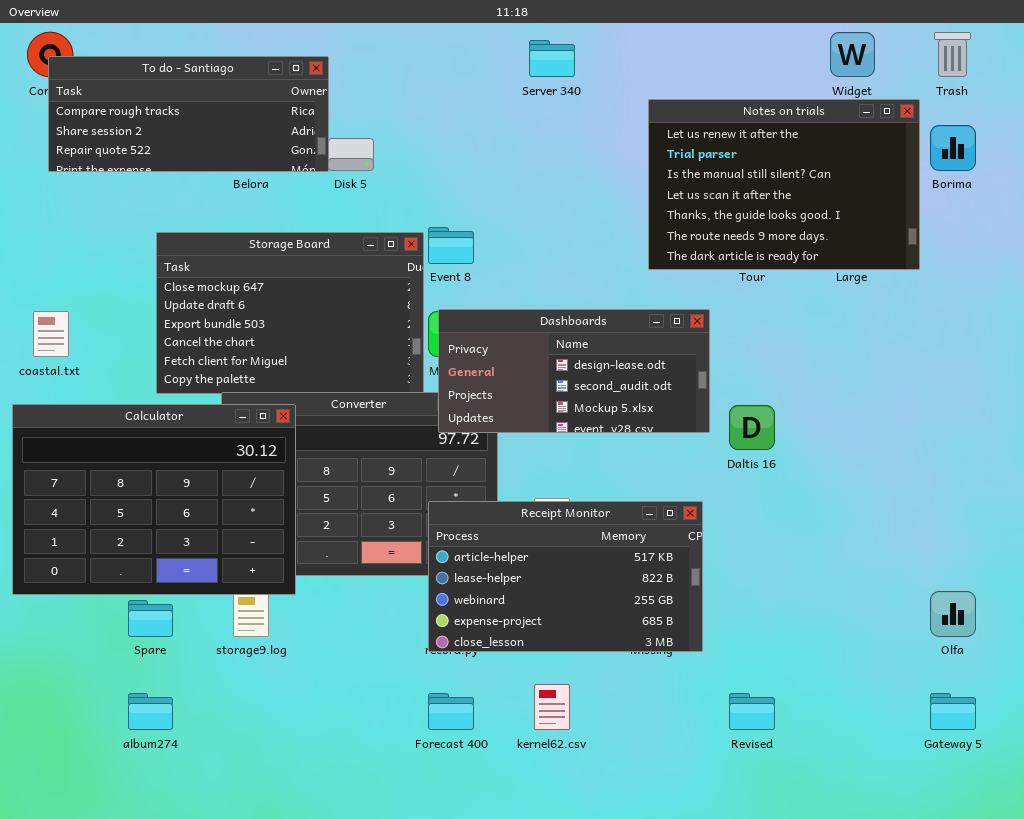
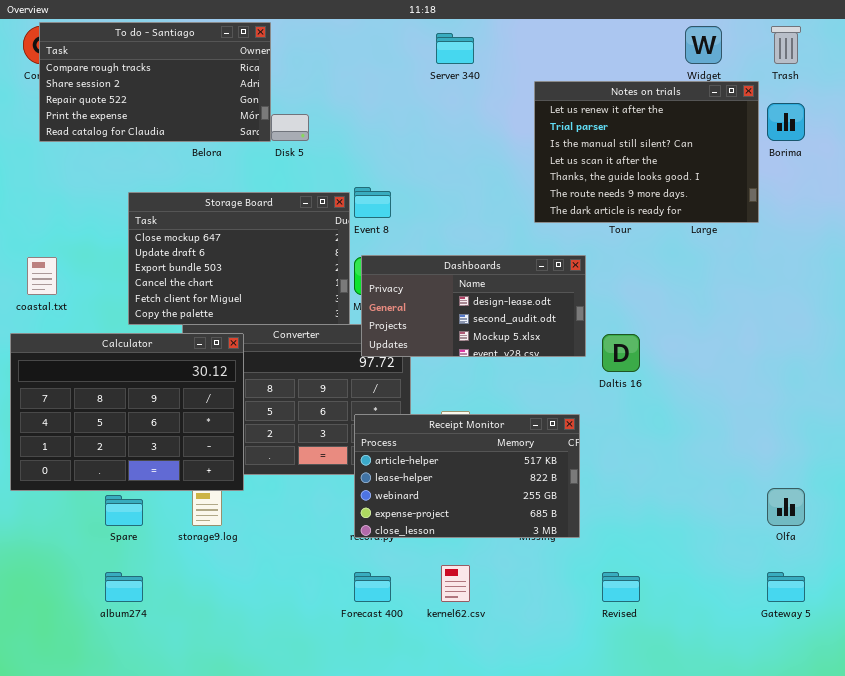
To do - Santiago: [48,56,329,172] -> [39,22,271,142], resized

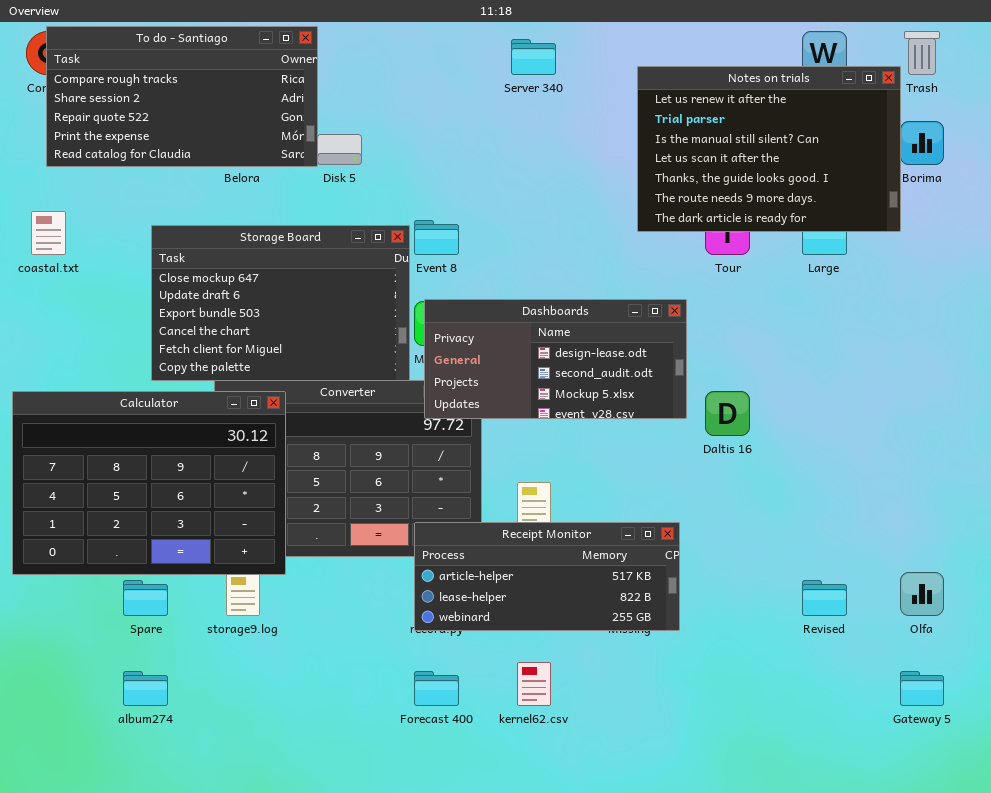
Notes on trials: [534,81,759,223] -> [637,66,901,232], moved
coastal.txt: [27,257,57,295] -> [31,211,66,255], moved
Receipt Monitor: [354,414,580,538] -> [414,522,680,631], resized
Revised: [602,572,640,602] -> [802,580,847,616], moved

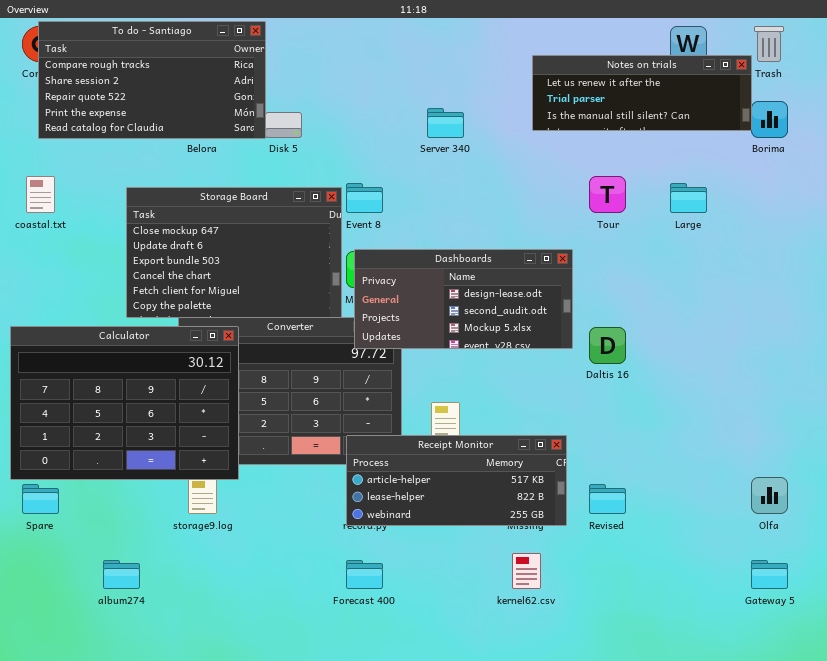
Server 340: [511,39,556,75] -> [427,108,464,138], moved
Notes on trials: [637,66,901,232] -> [532,55,752,131], resized
Spare: [123,580,168,616] -> [22,484,59,514], moved
Revised: [802,580,847,616] -> [589,484,626,514], moved
kernel62.csv: [517,662,551,706] -> [512,553,541,589], moved

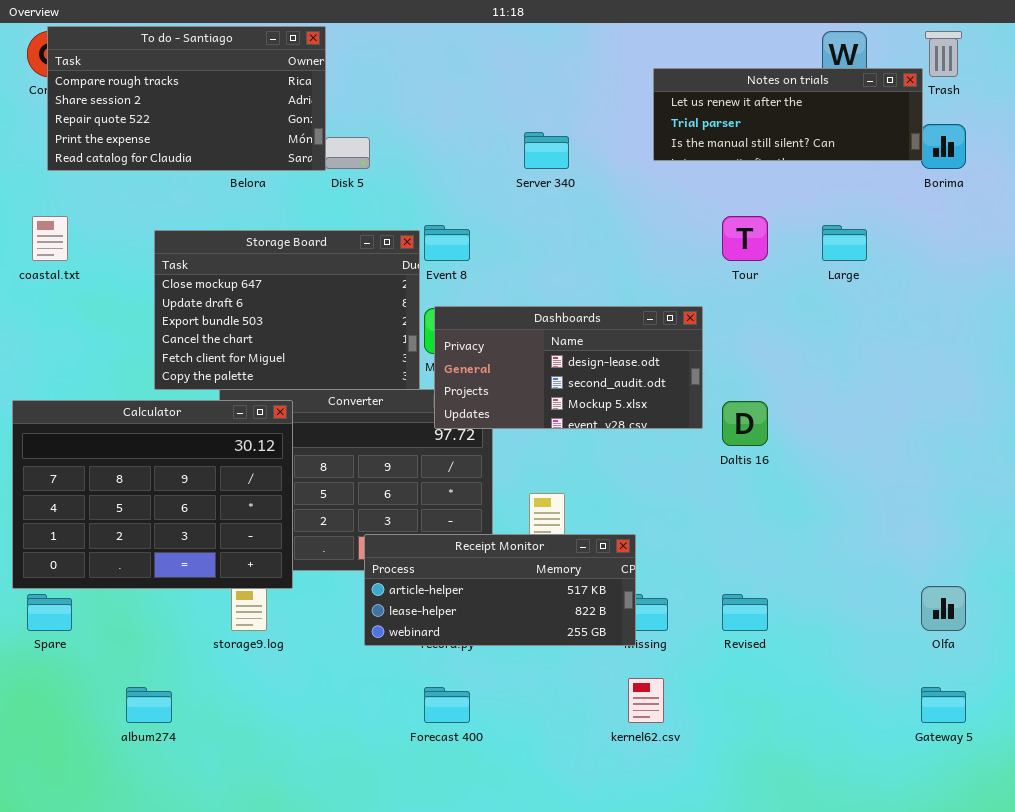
Receipt Monitor: [346,435,567,526] -> [364,534,636,646], moved

